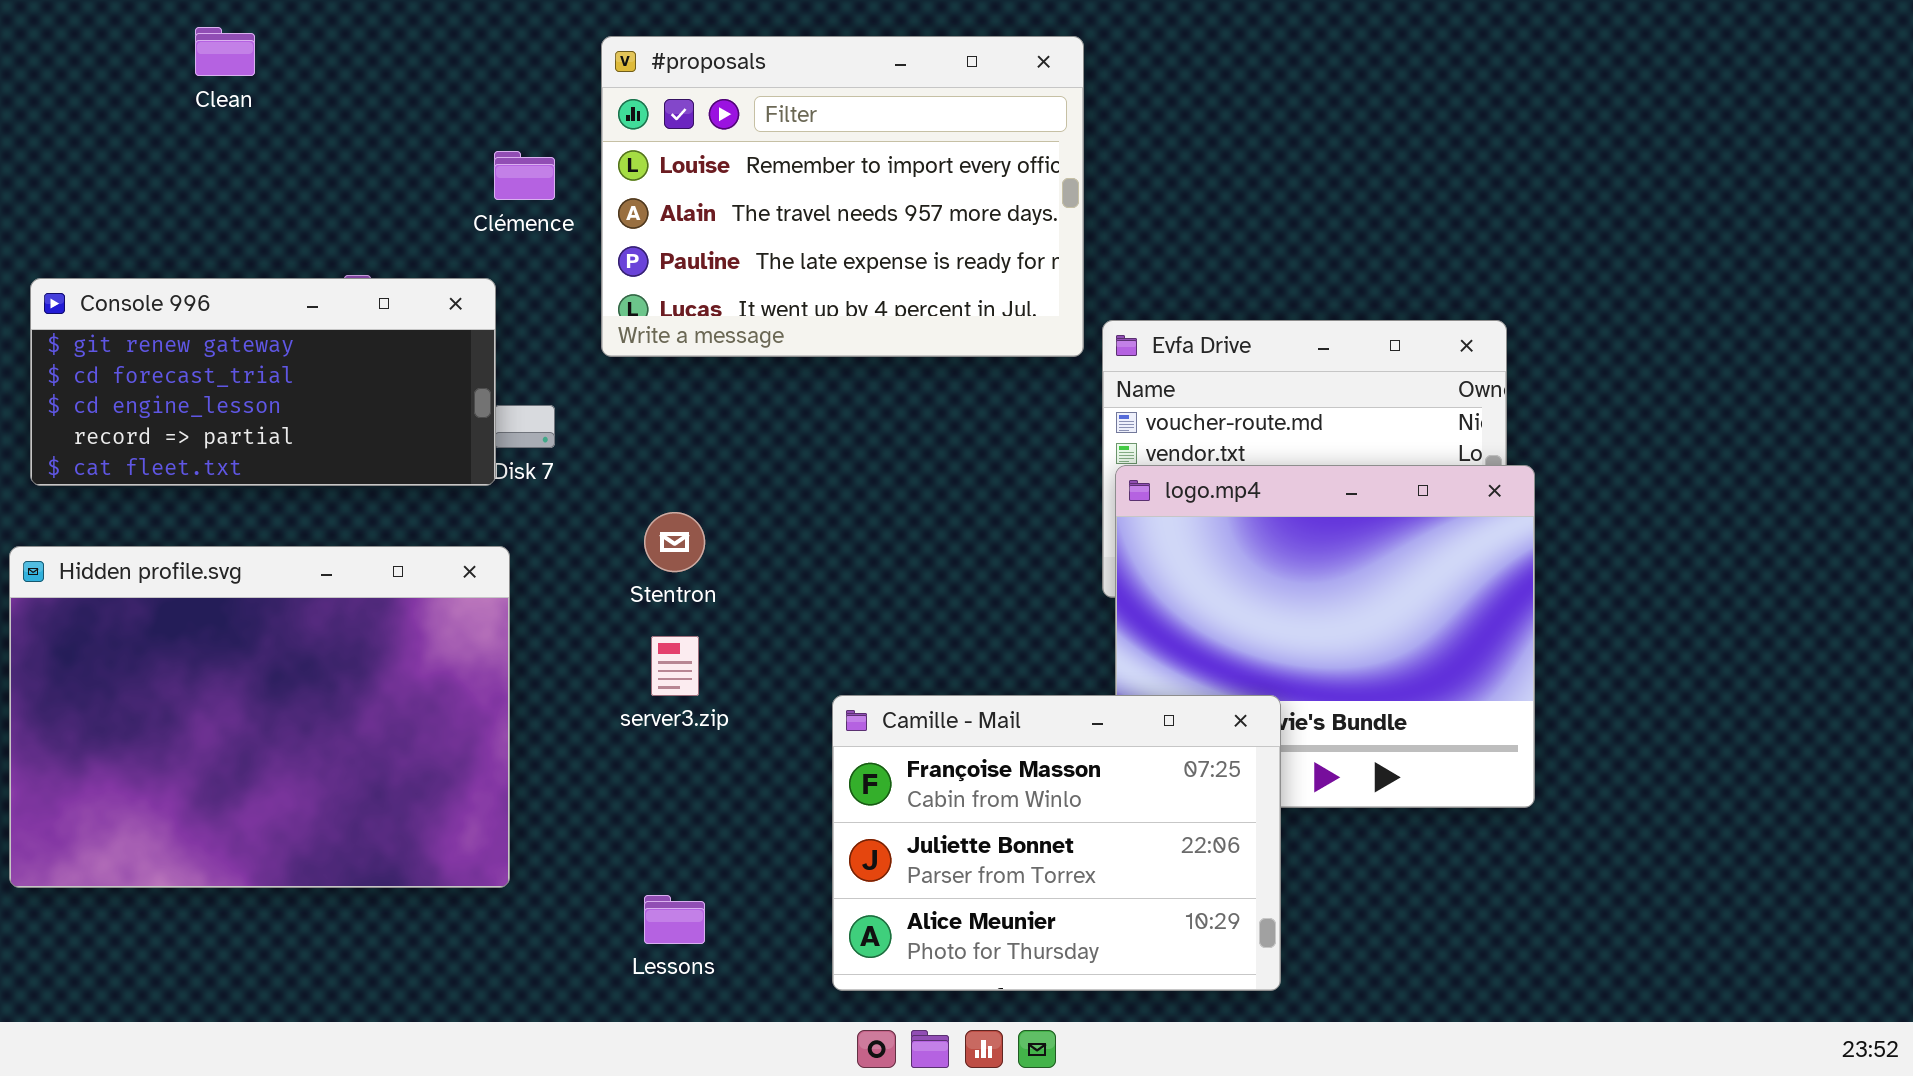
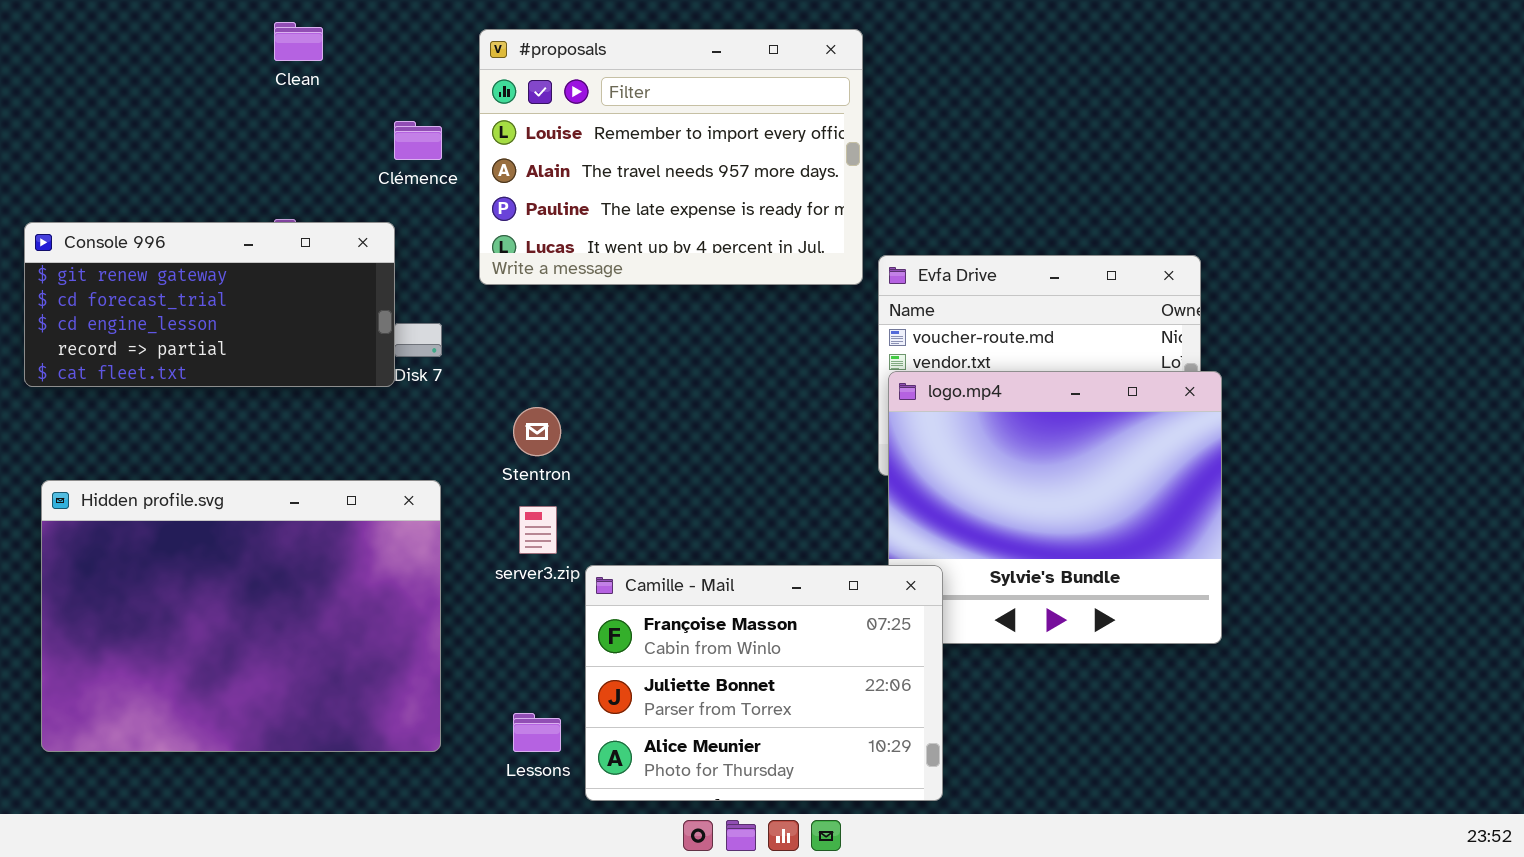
Clean: [195,27,255,76] -> [274,22,323,61], moved
Hidden profile.svg: [9,546,510,888] -> [41,480,441,752], moved
Camille - Mail: [832,695,1281,991] -> [585,565,943,801], moved

